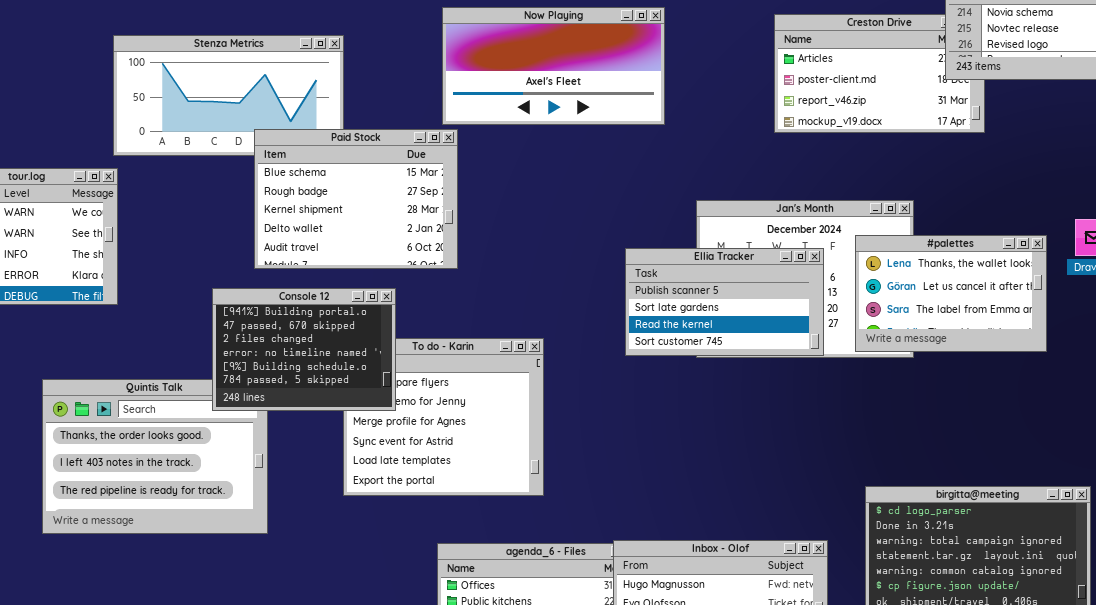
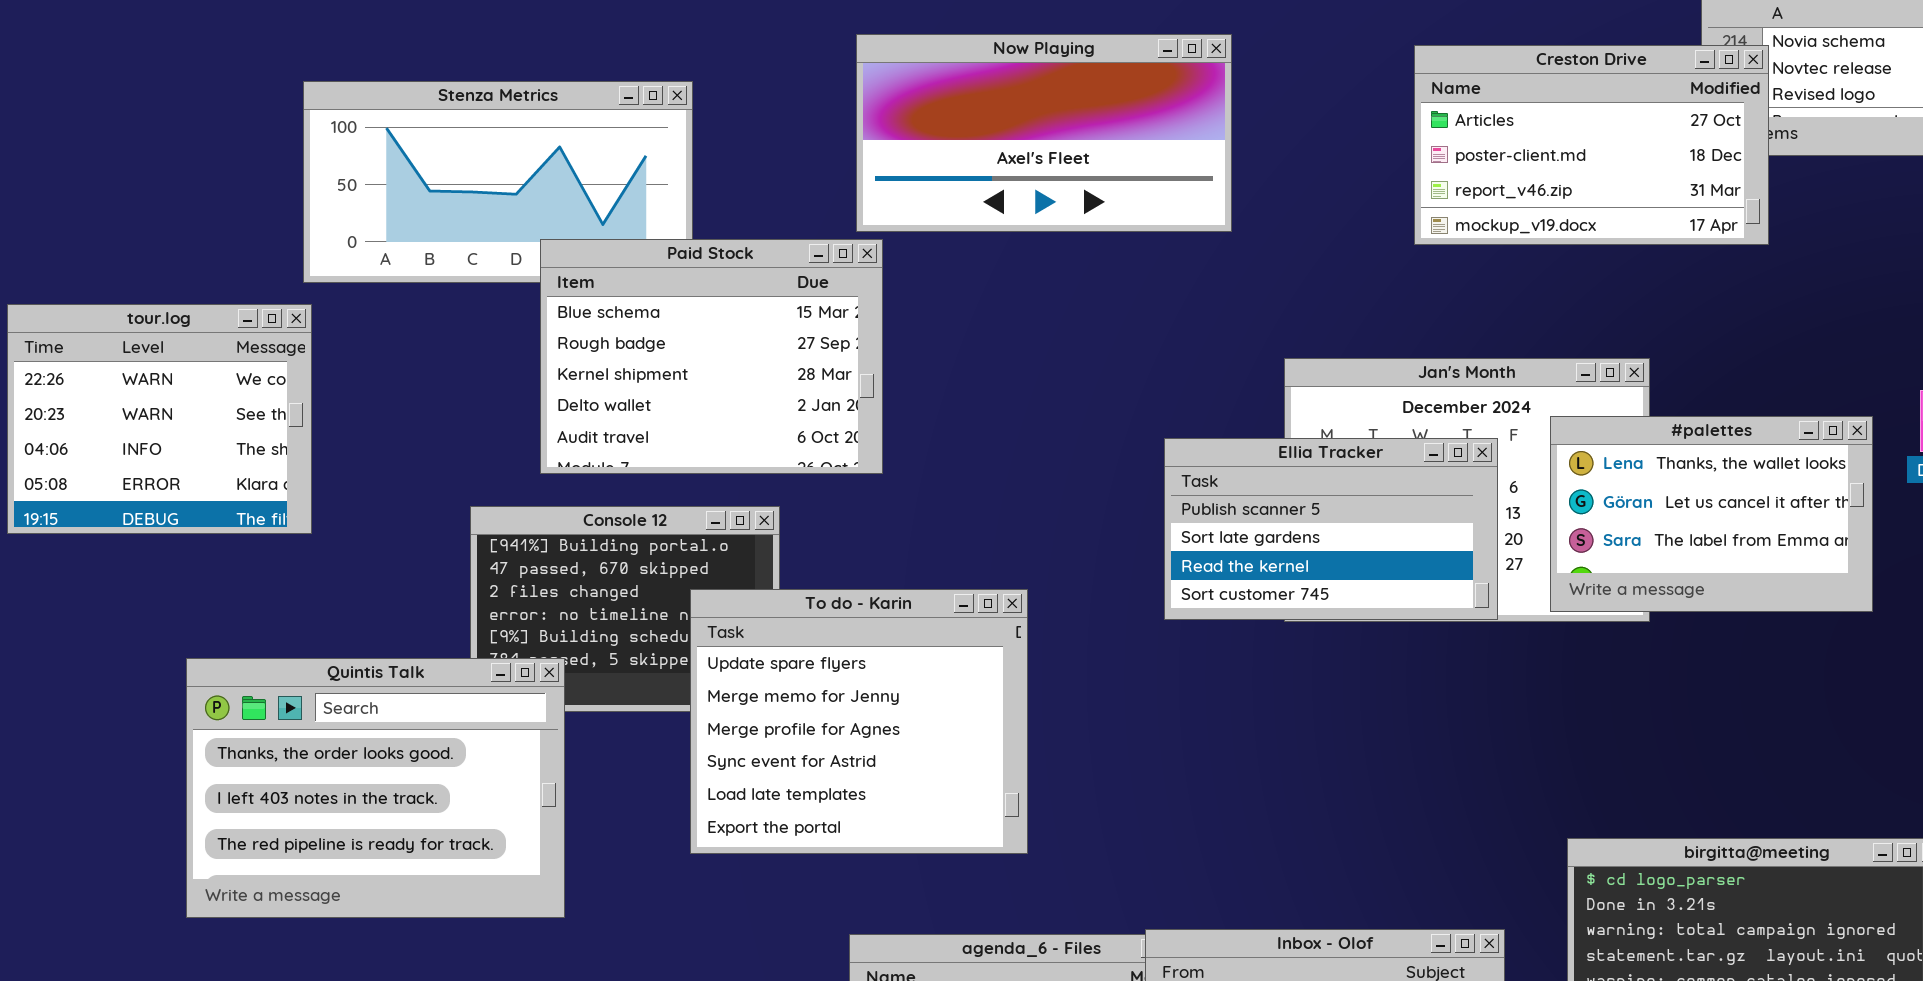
Creston Drive: [774,14,985,133] -> [1414,45,1769,245], raised
To do - Karin: [343,338,544,496] -> [690,589,1028,854], raised
Quintis Talk: [42,379,268,534] -> [186,658,565,918], raised

